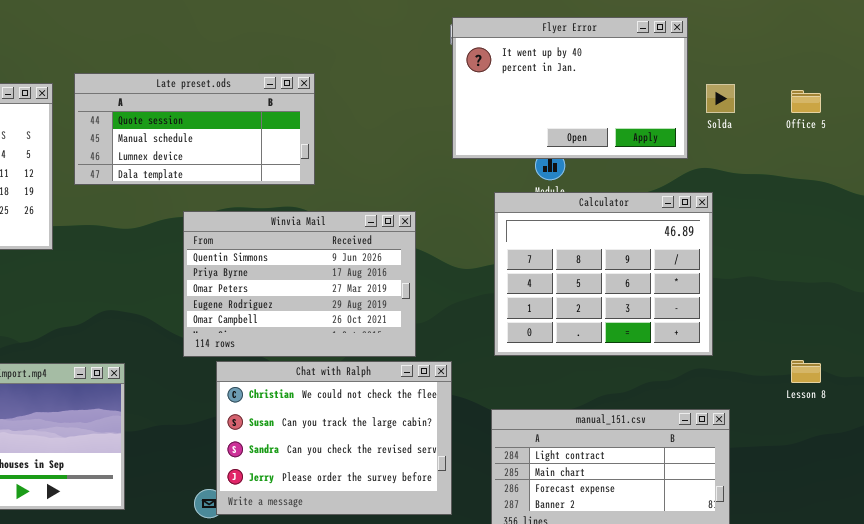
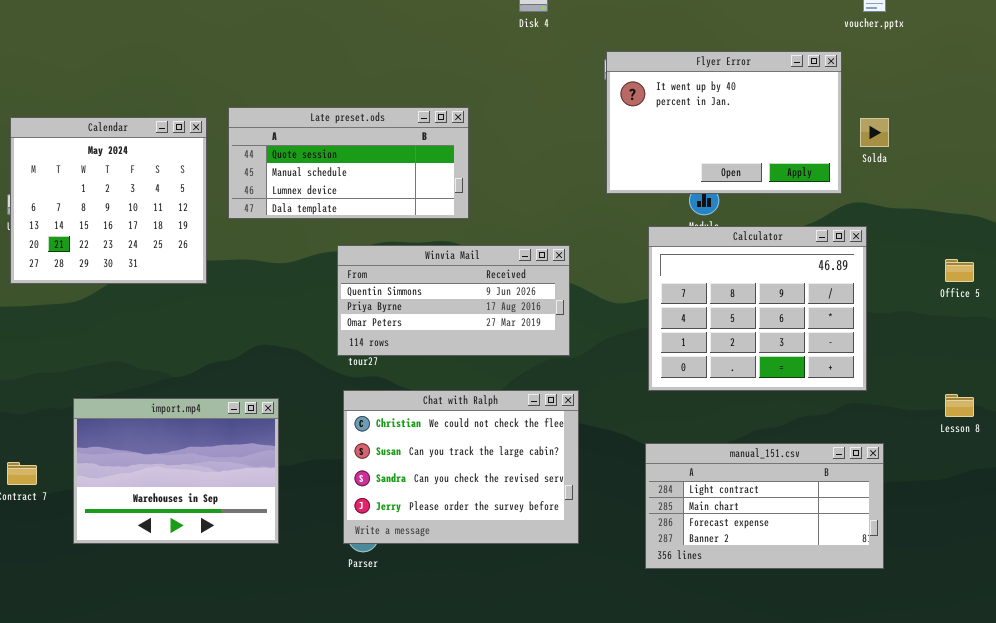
Office 5: [791,90,821,113] -> [945,259,974,282], moved
Winvia Mail: [183,211,416,357] -> [337,245,570,356], resized
Chat with Ralph: [216,361,452,515] -> [343,390,579,544], moved

